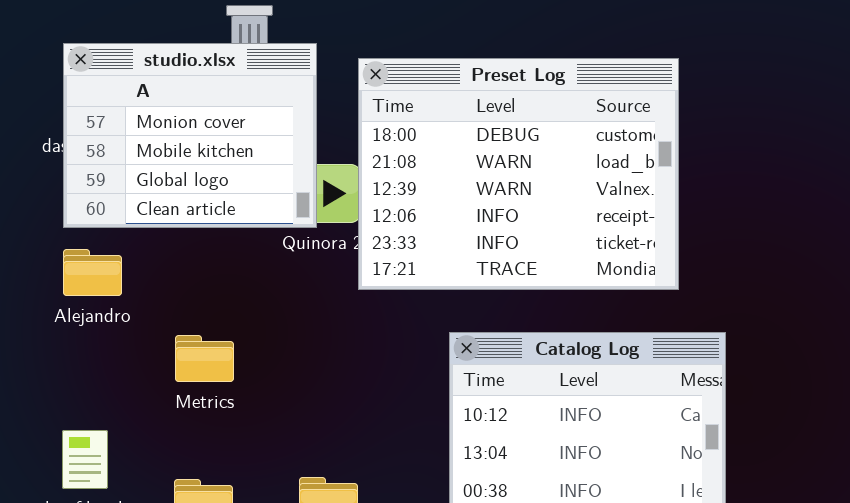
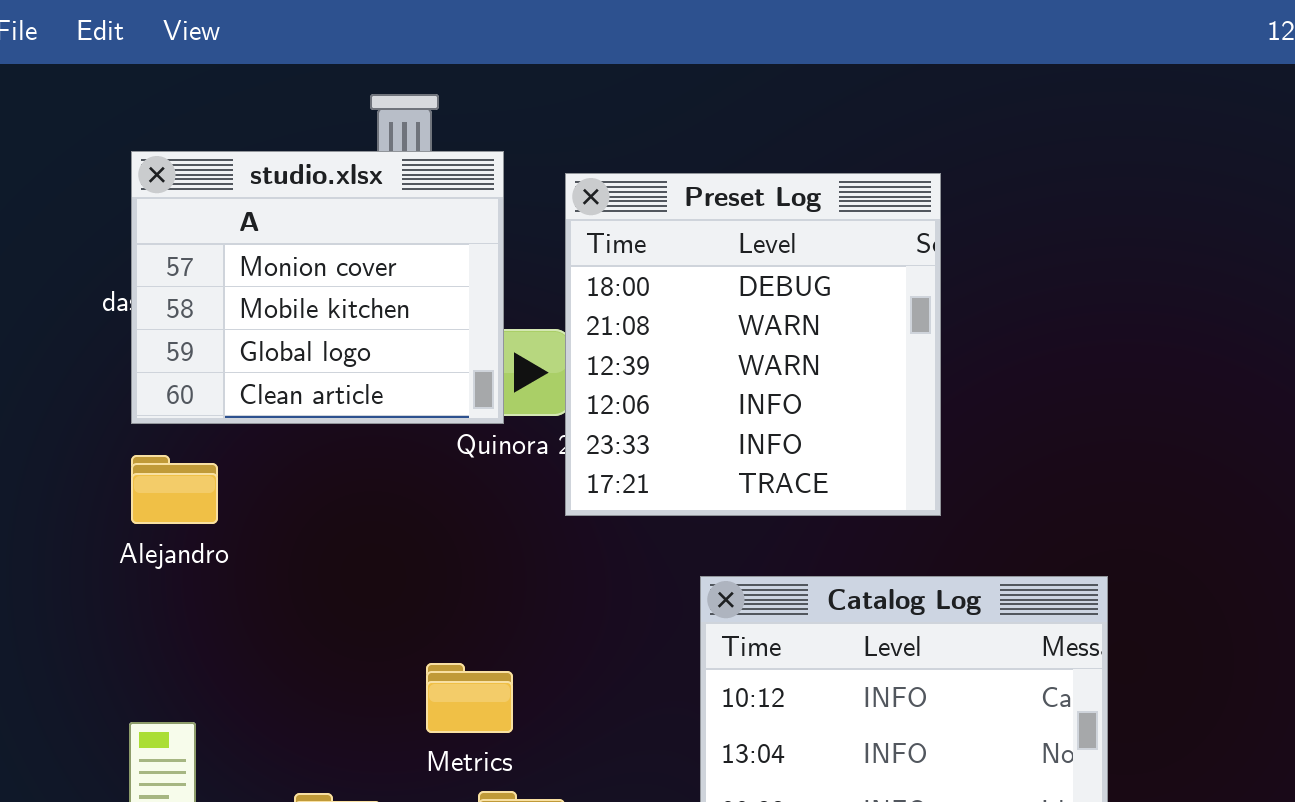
Preset Log: [358,58,679,290] -> [565,173,941,516], resized
Metrics: [175,335,234,382] -> [426,663,513,733], moved

